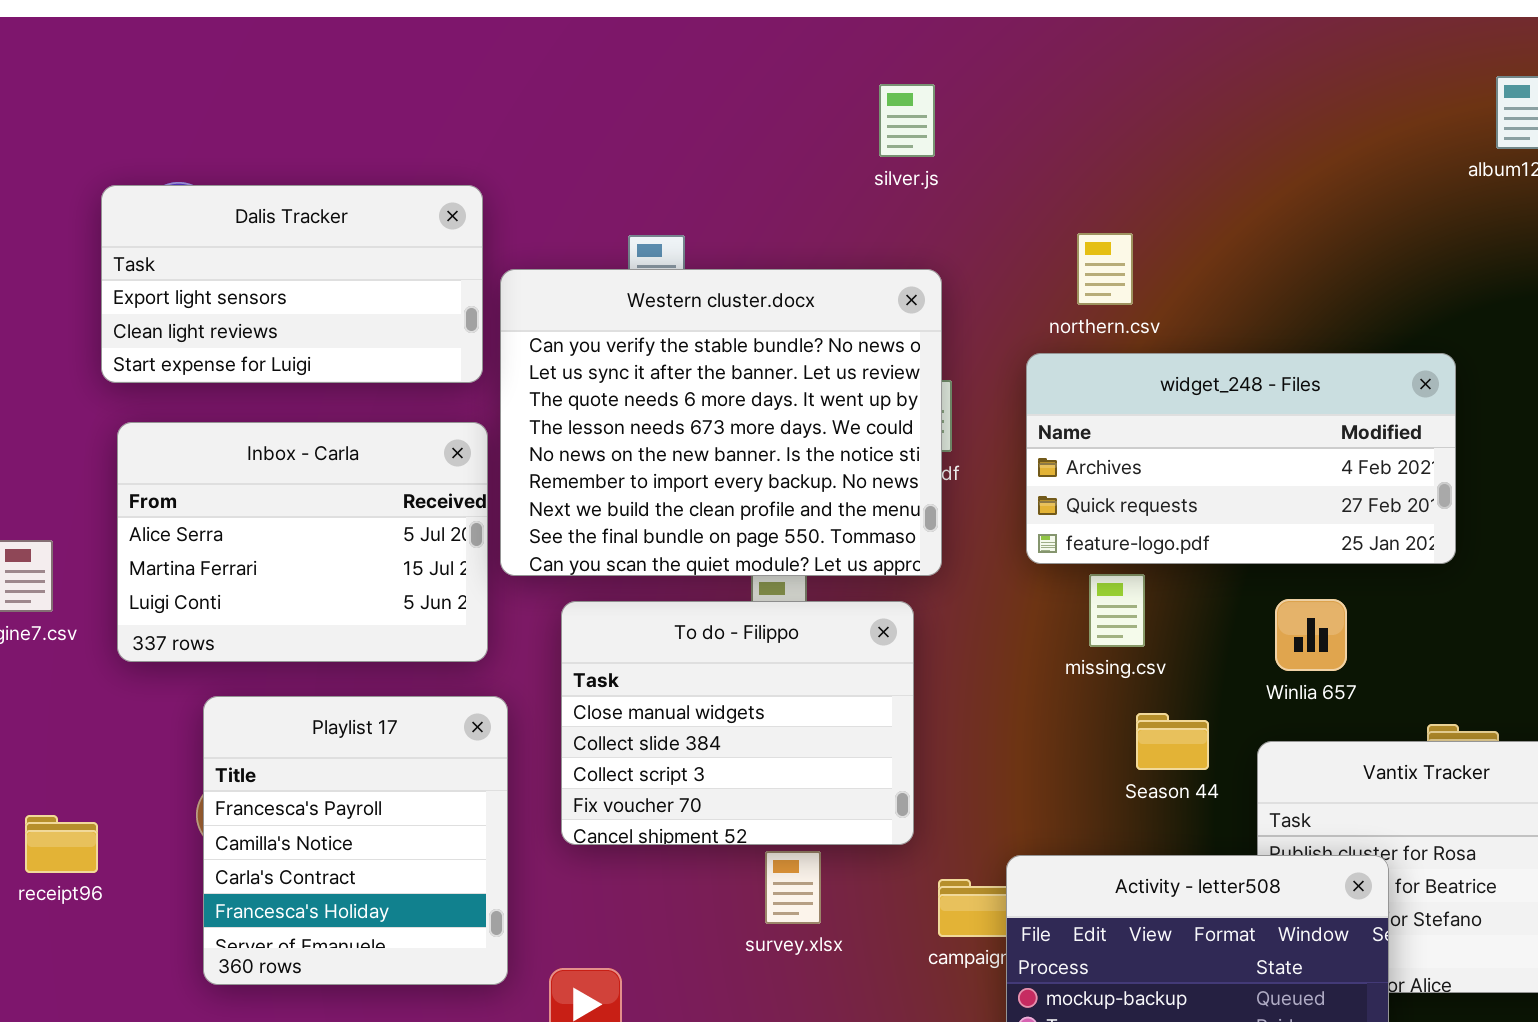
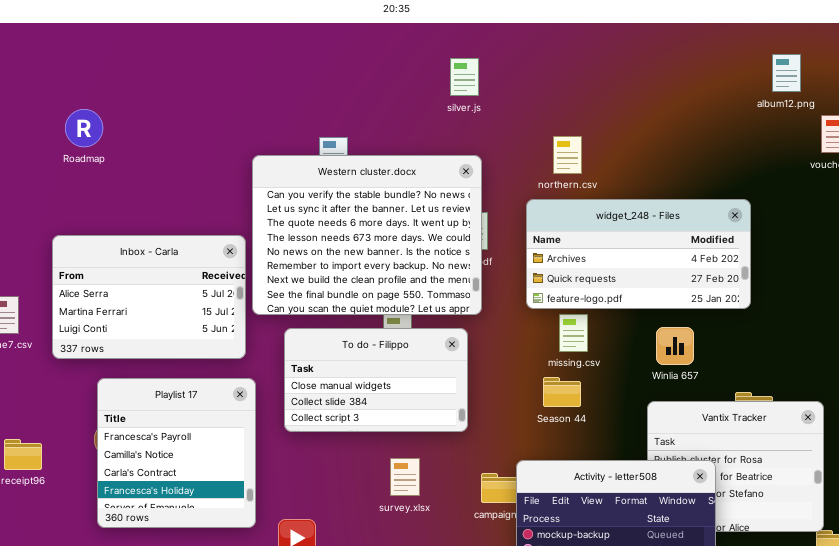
Dalis Tracker: [101,185,483,383] -> none, closed
To do - Filippo: [561,601,914,845] -> [284,328,468,432], resized
Season 44: [1136,713,1209,770] -> [543,377,581,407], moved

